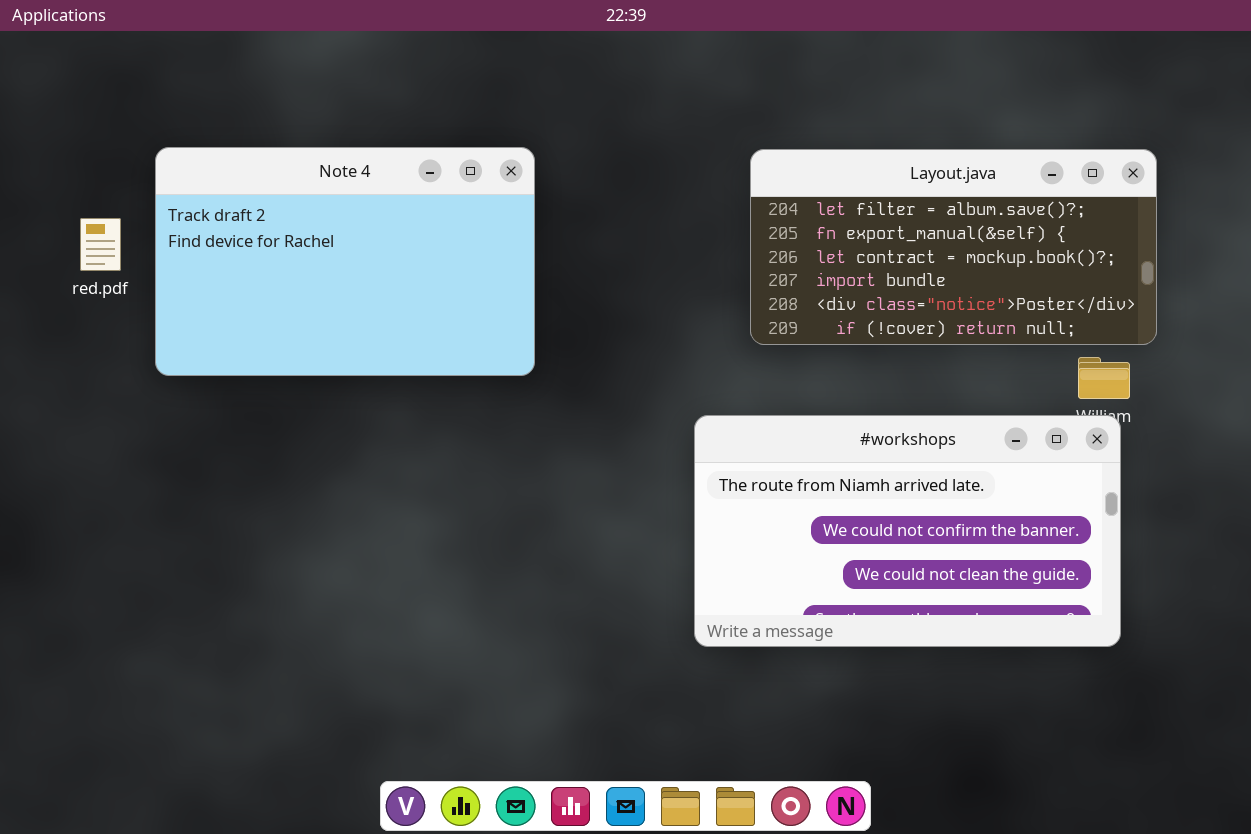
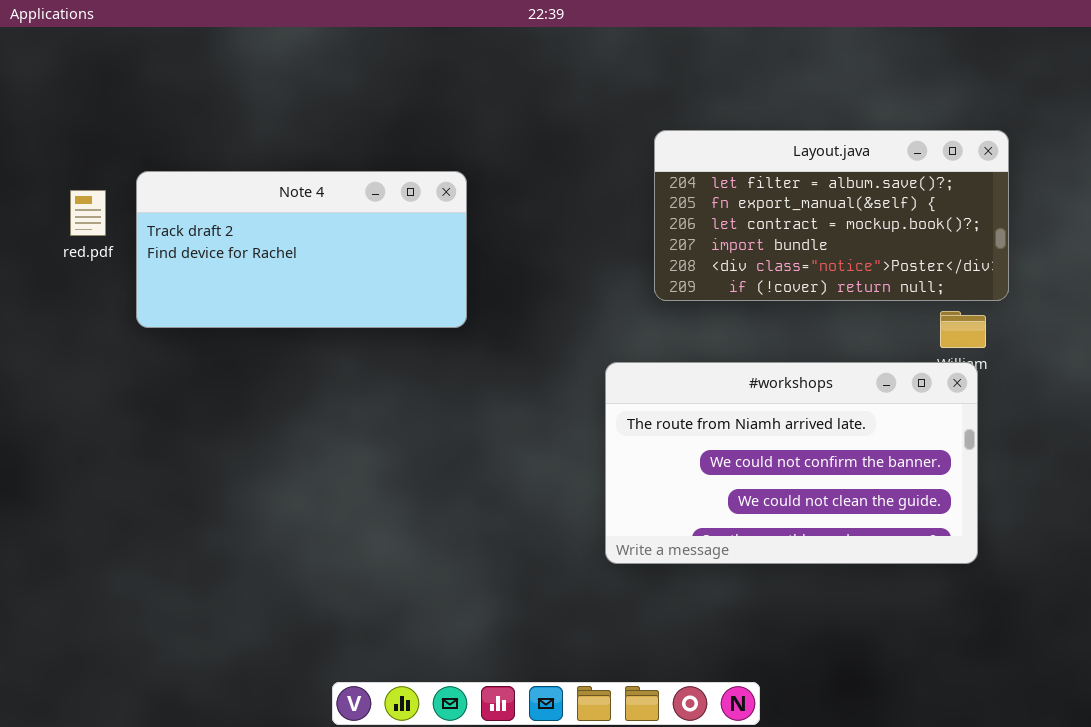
Note 4: [155,147,535,376] -> [136,171,467,328], resized

